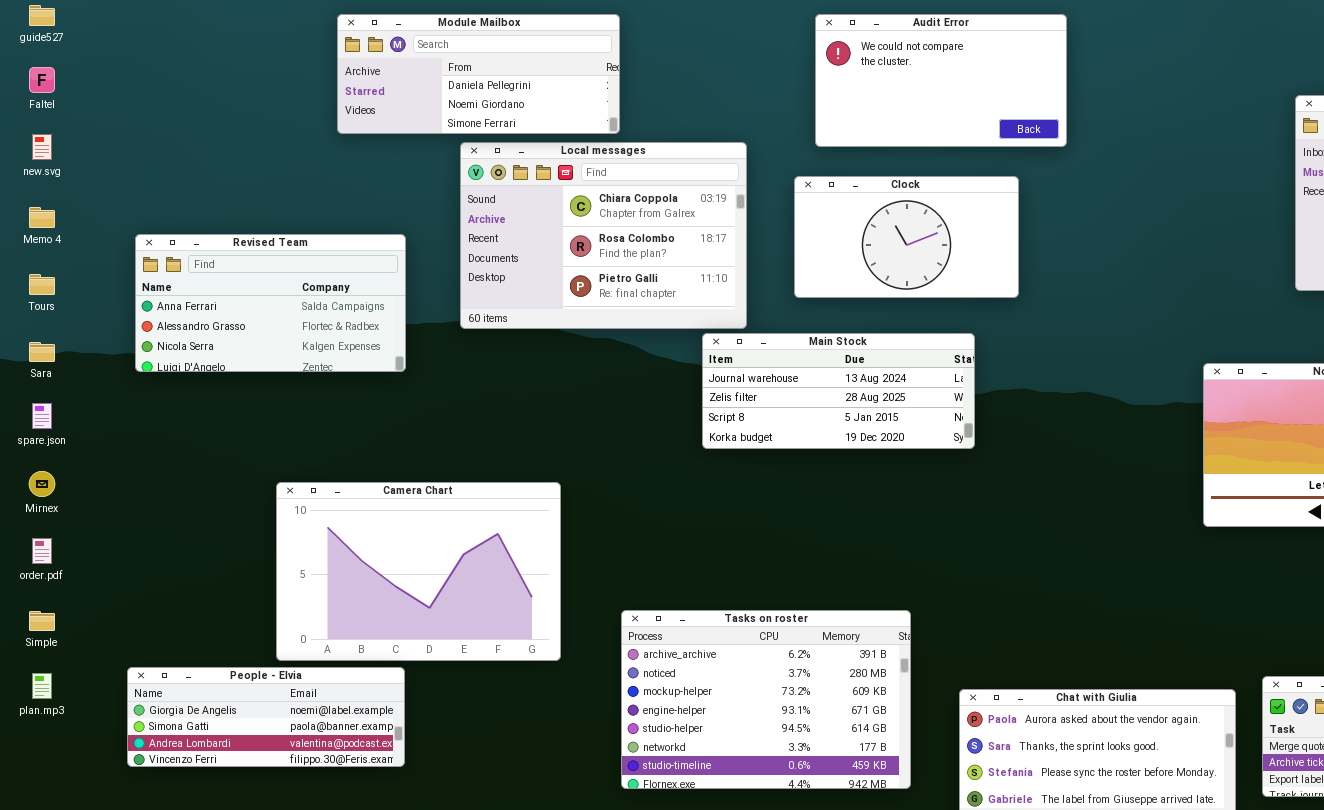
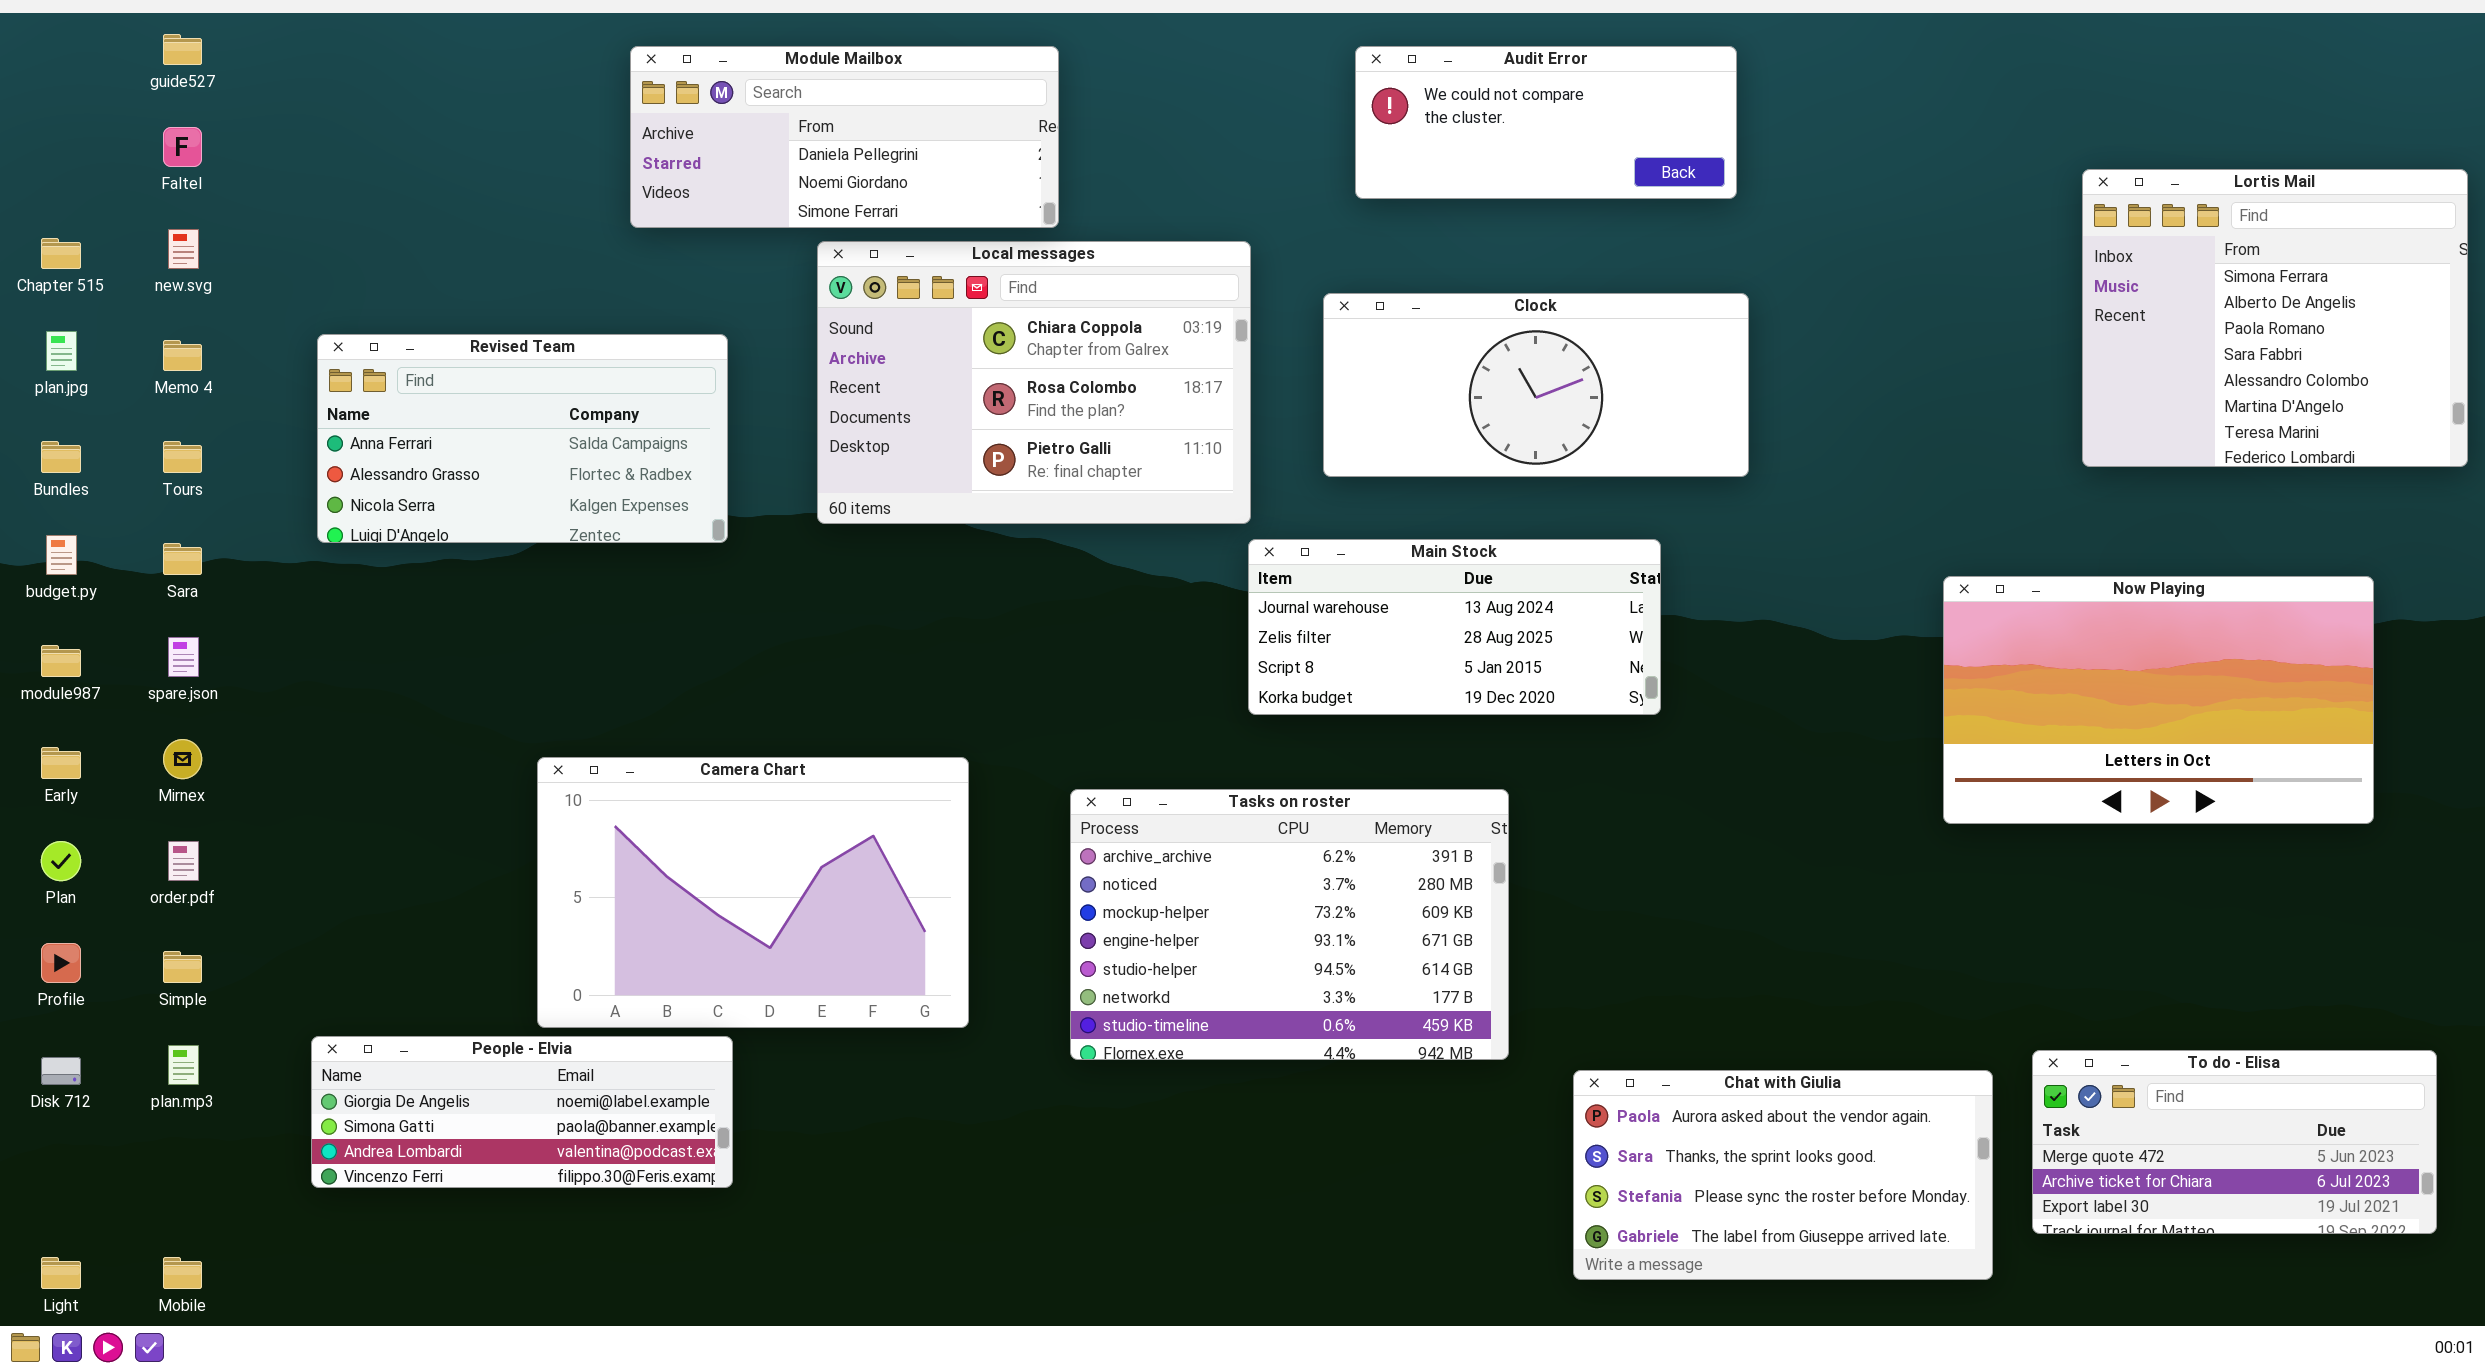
Audit Error: [815,14,1067,147] -> [1355,46,1737,199], resized
Clock: [794,176,1019,298] -> [1323,293,1749,477], resized
Revised Team: [135,234,406,372] -> [317,334,728,543], moved
Main Stock: [702,333,975,449] -> [1248,539,1661,715], moved
Tasks on roster: [621,610,911,789] -> [1070,789,1509,1060], moved

